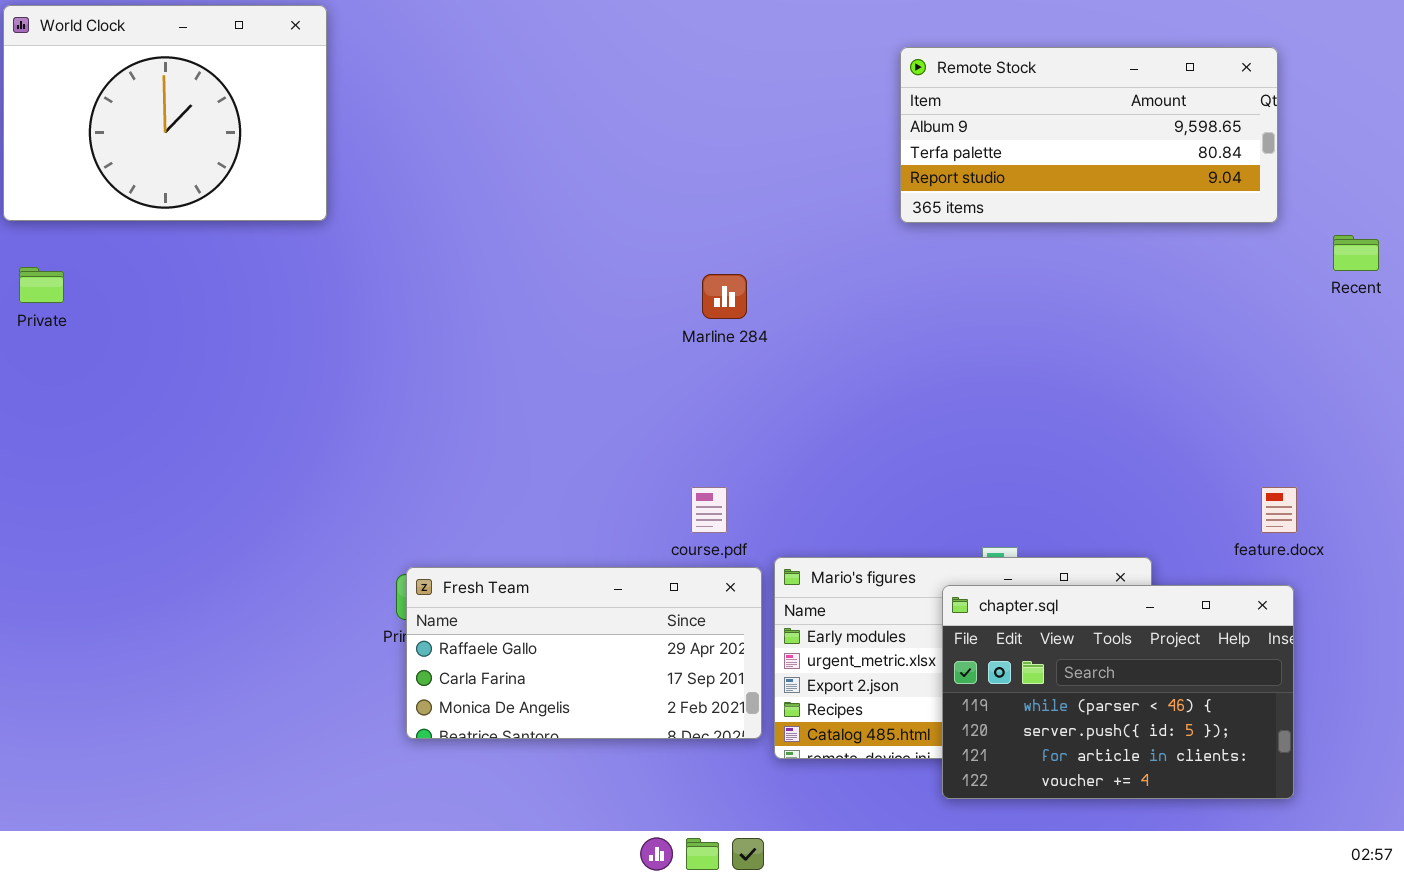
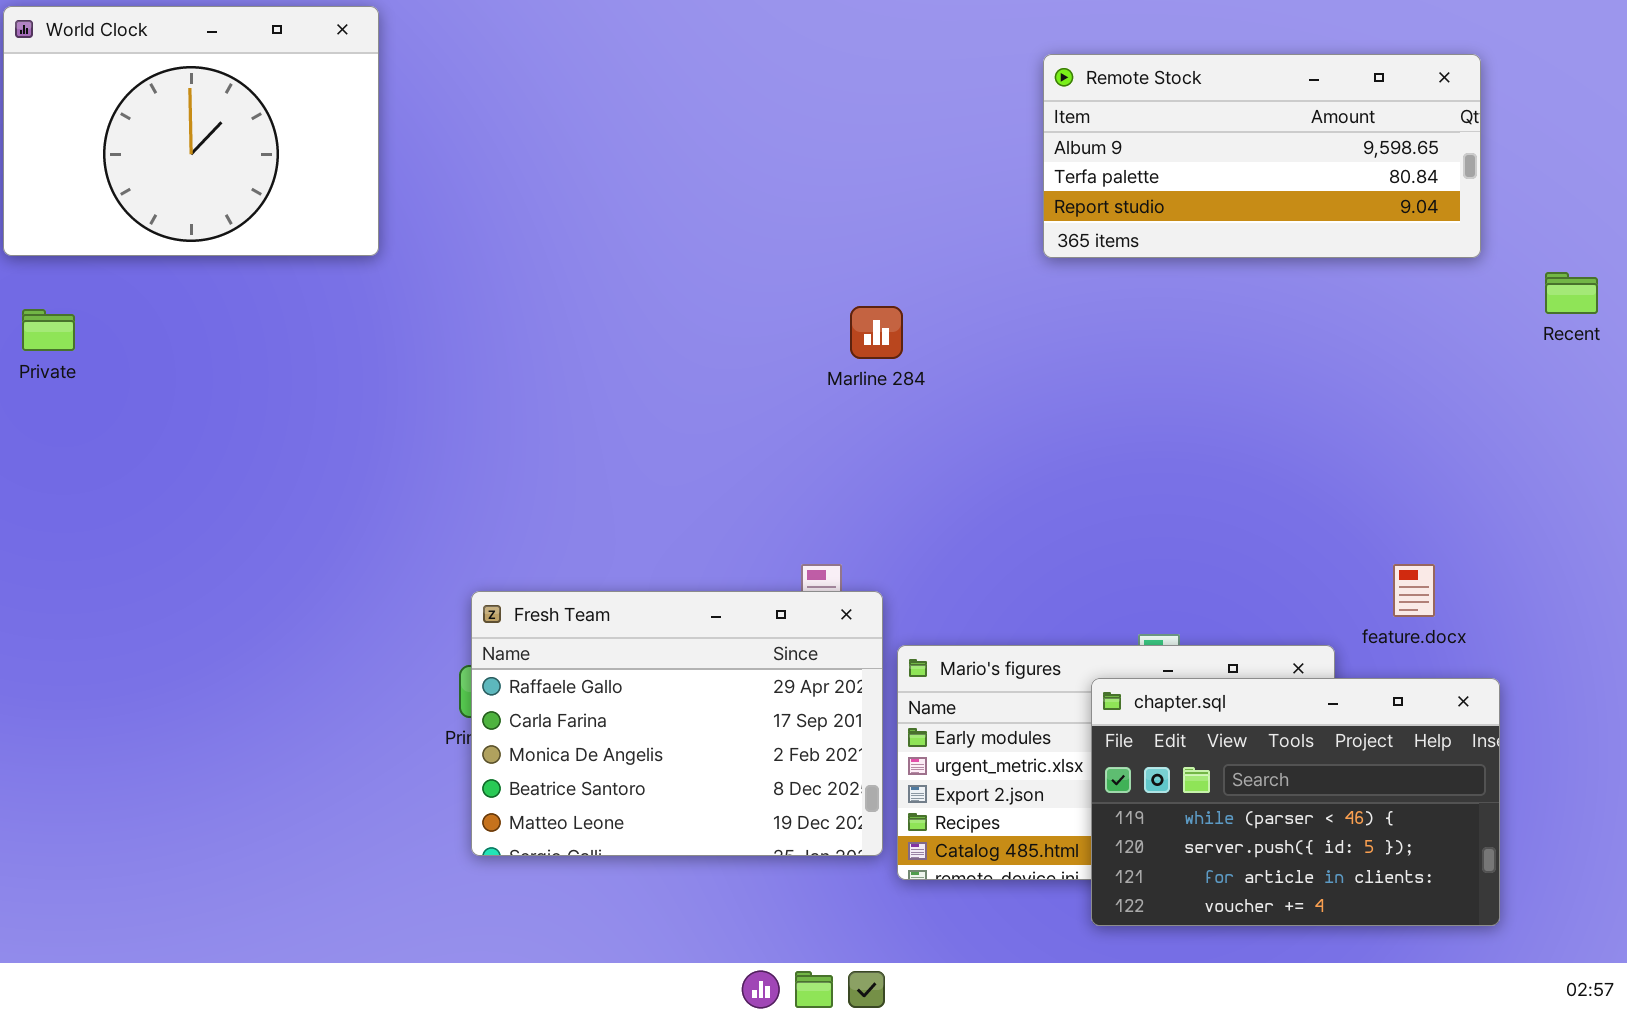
Marline 284: [702,274,747,319] -> [850,306,903,359], moved
feature.docx: [1261,487,1297,533] -> [1393,564,1435,617], moved
Fresh Team: [406,567,762,739] -> [471,591,883,856], resized

